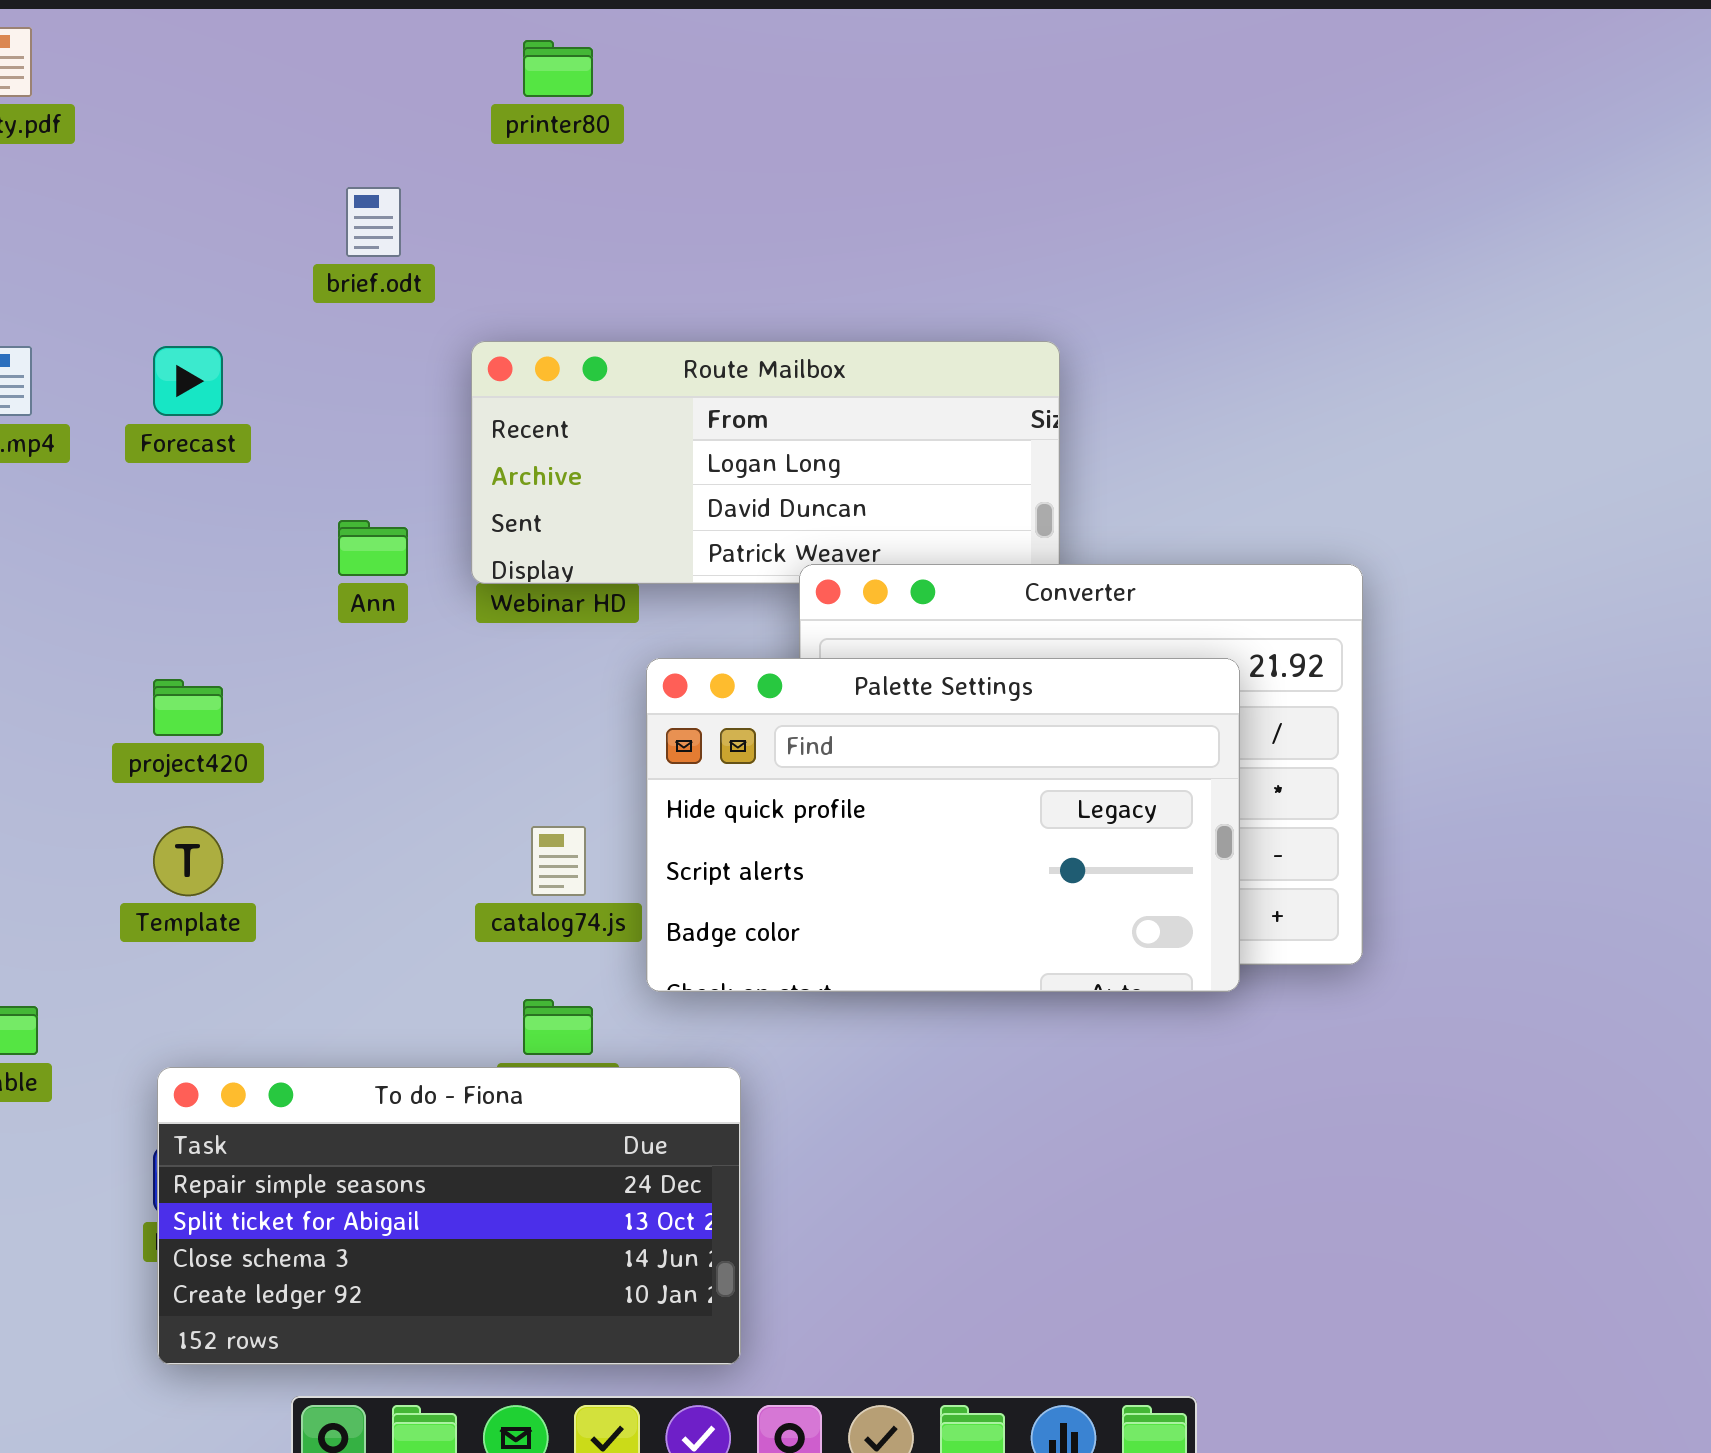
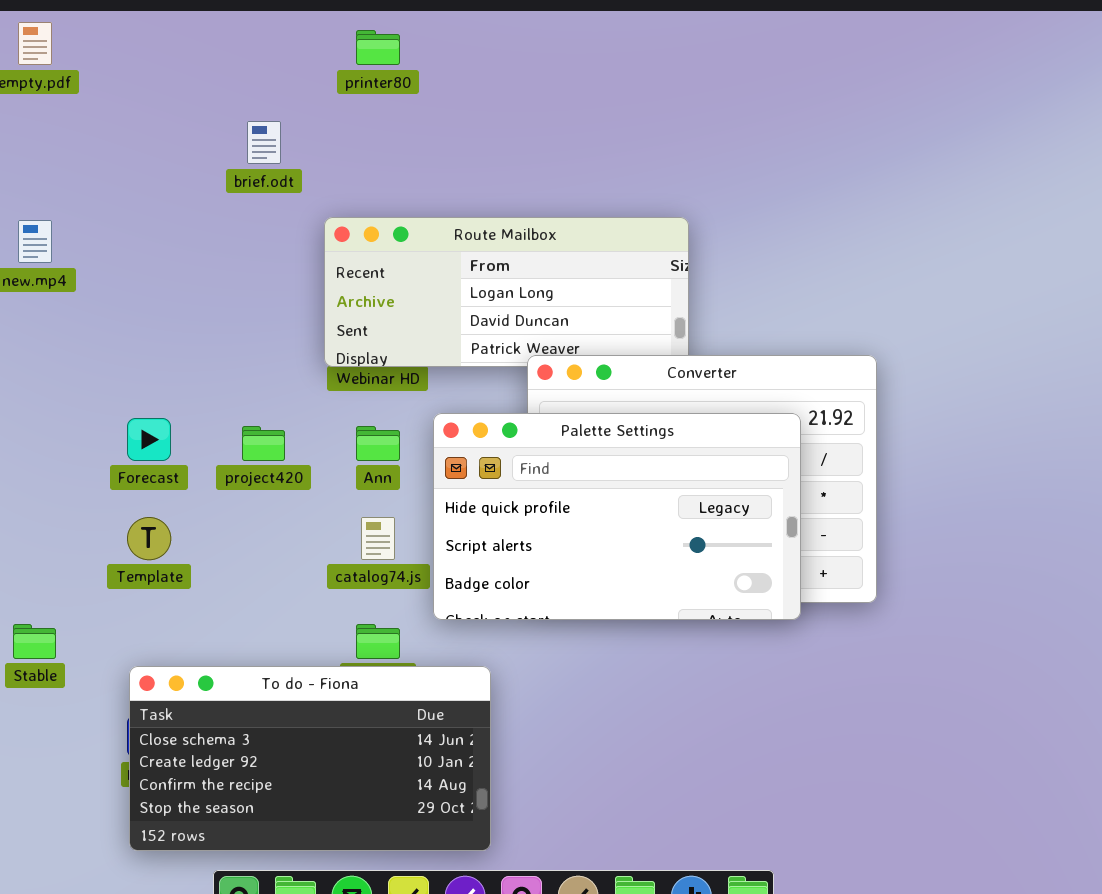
Forecast: [153,346,223,416] -> [127,418,171,461], moved
Ann: [338,520,408,576] -> [356,426,400,461], moved
project420: [153,679,223,736] -> [242,426,285,461], moved
To do - Fiona: [157,1067,741,1365] -> [129,666,491,851], scrolled down 2 rows

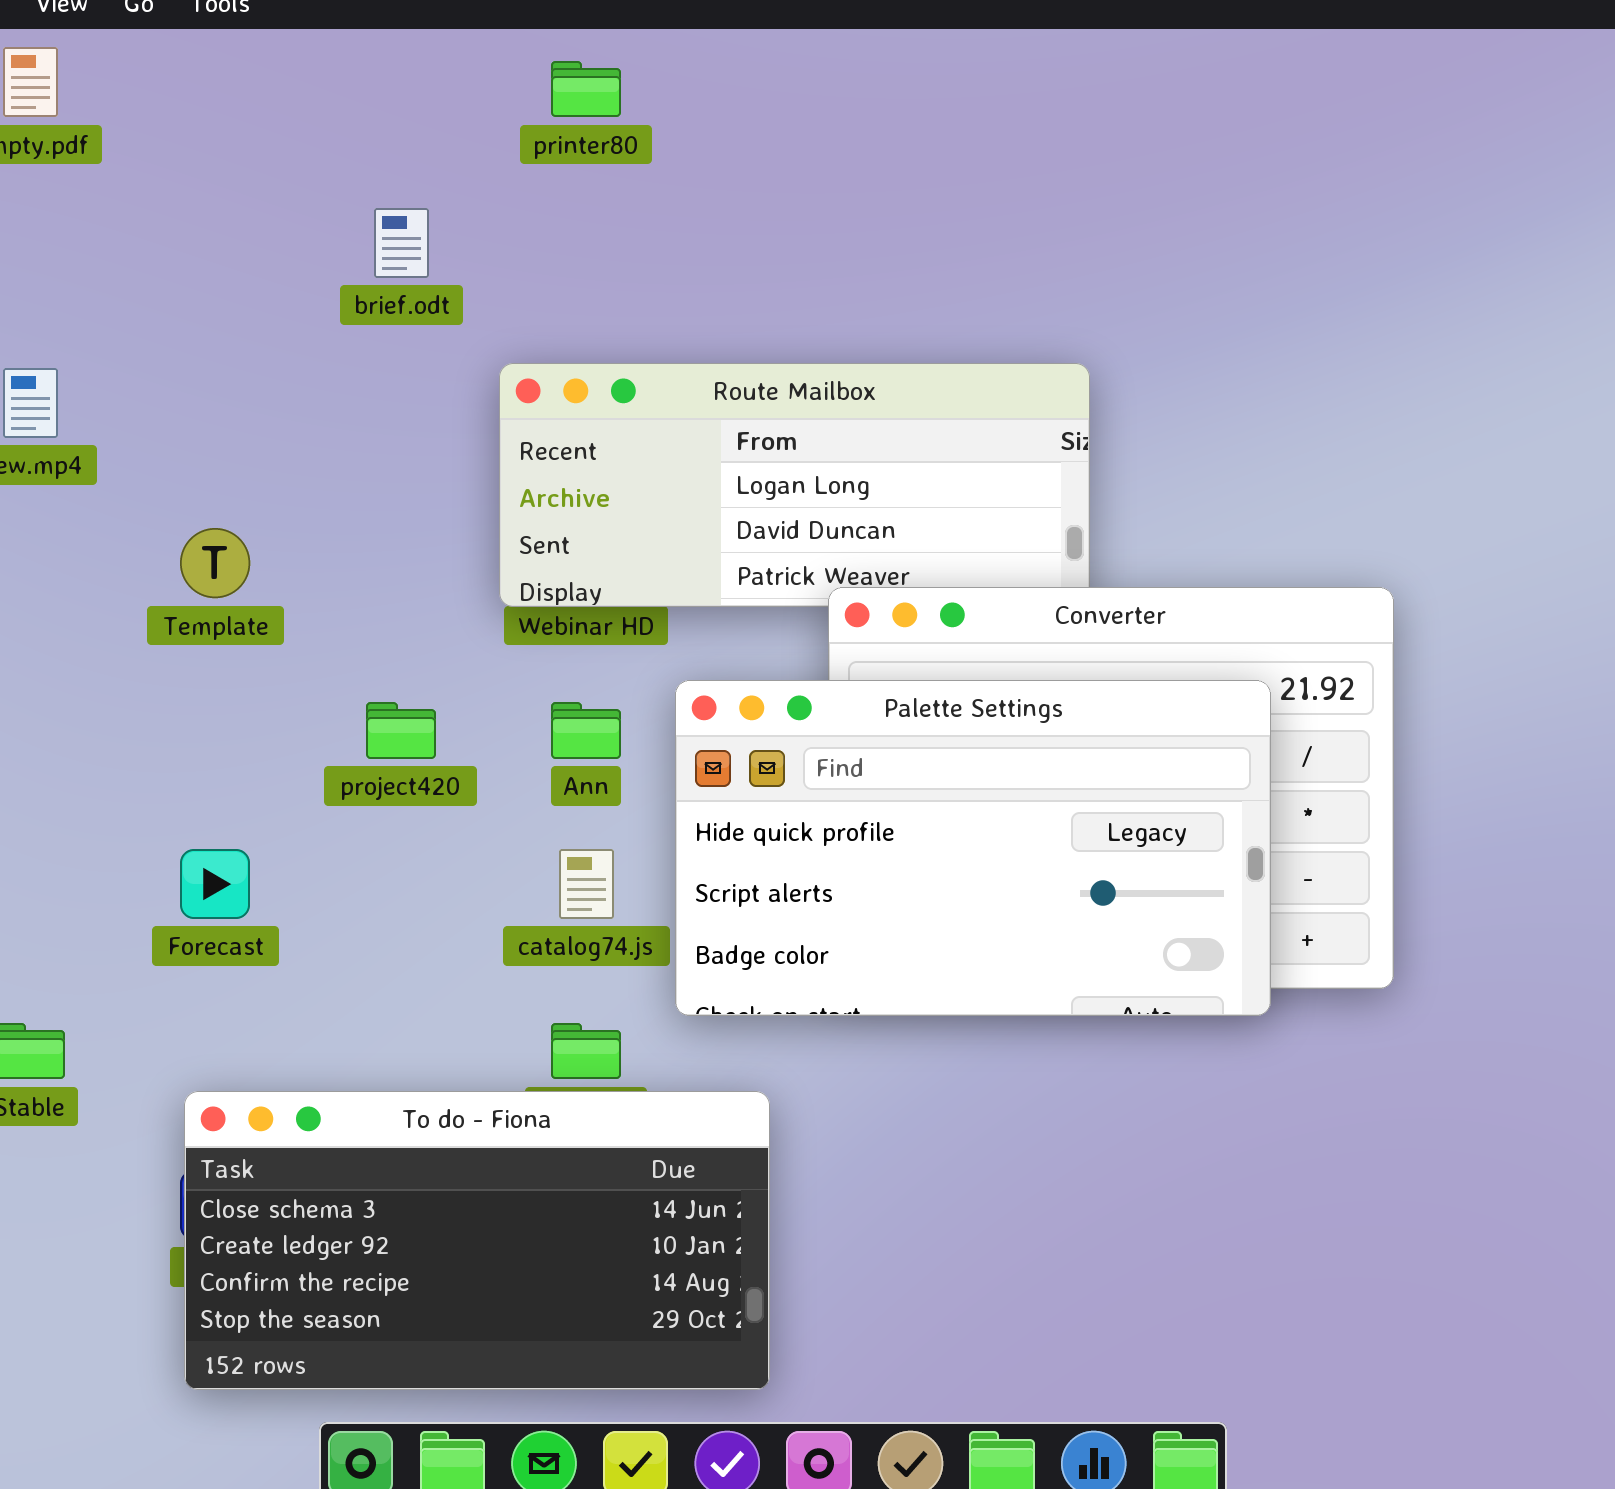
Forecast: [127,418,171,461] -> [180,849,250,919], moved
Template: [127,517,171,560] -> [180,528,250,598], moved

